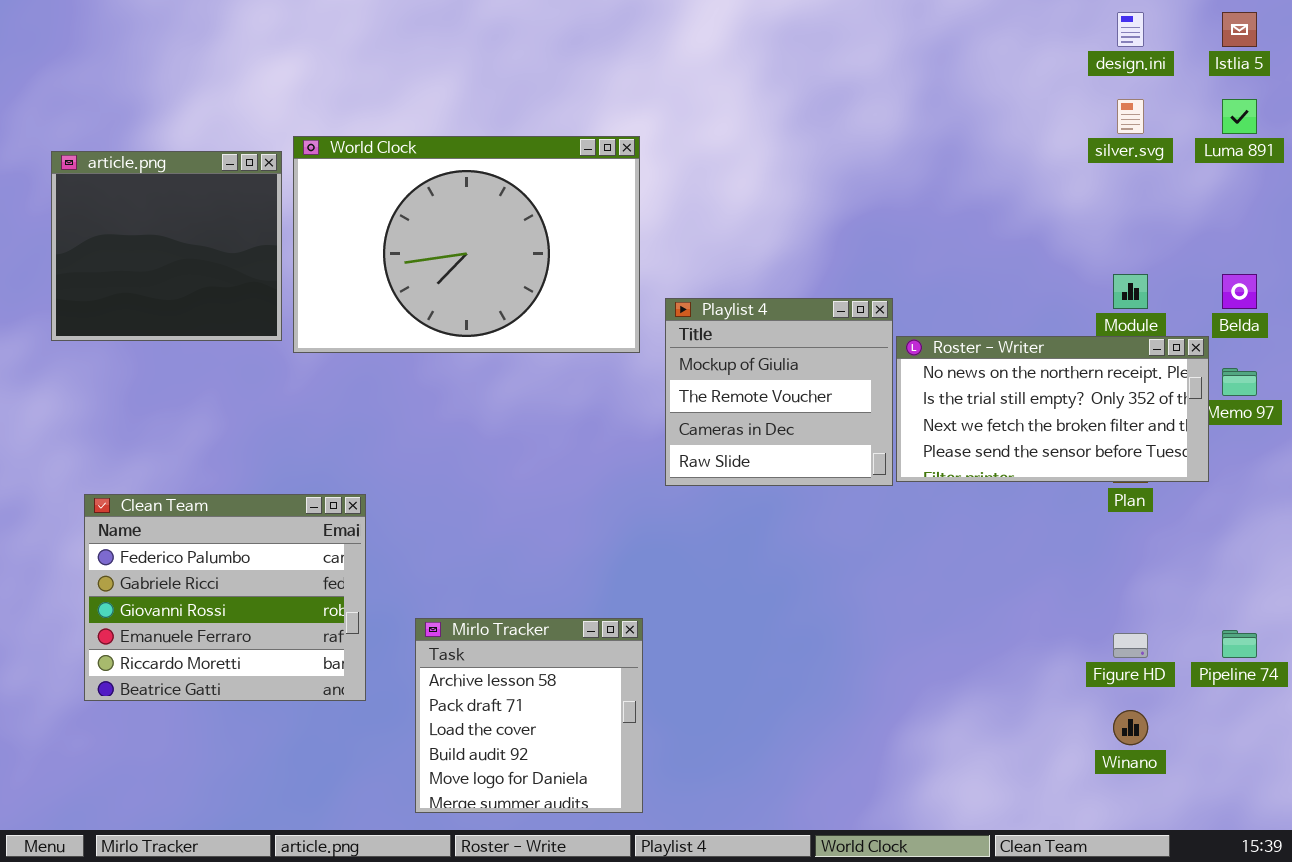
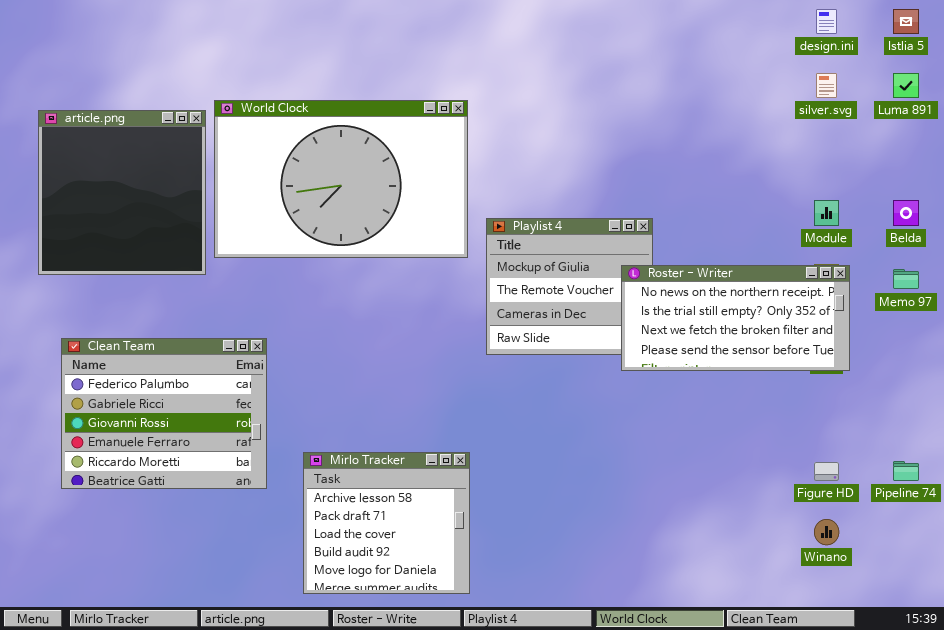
article.png: [51,151,282,341] -> [38,110,206,275], resized
Roster - Writer: [896,336,1209,482] -> [621,265,850,371], moved
Clean Team: [84,494,366,701] -> [61,338,267,489], moved

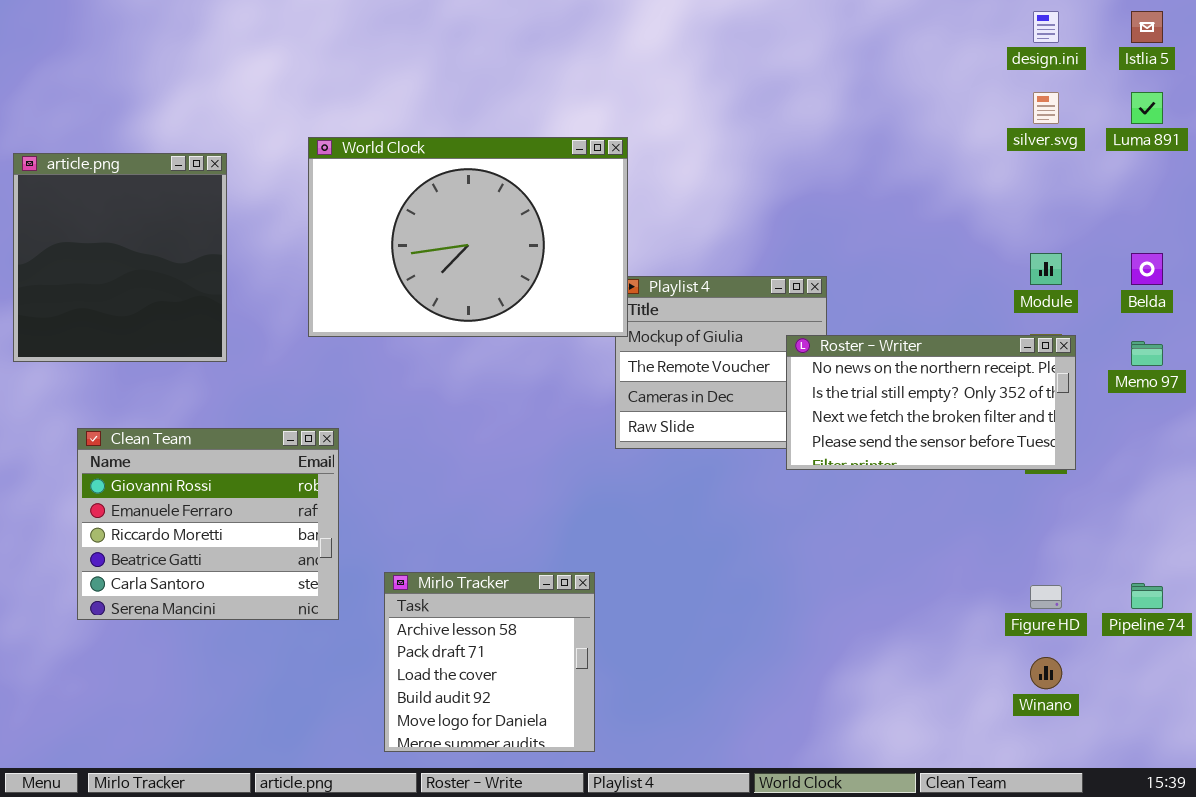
World Clock: [214,100,468,258] -> [308,137,628,337], moved
article.png: [38,110,206,275] -> [13,153,227,362], moved
Clean Team: [61,338,267,489] -> [77,428,339,620], scrolled down 2 rows

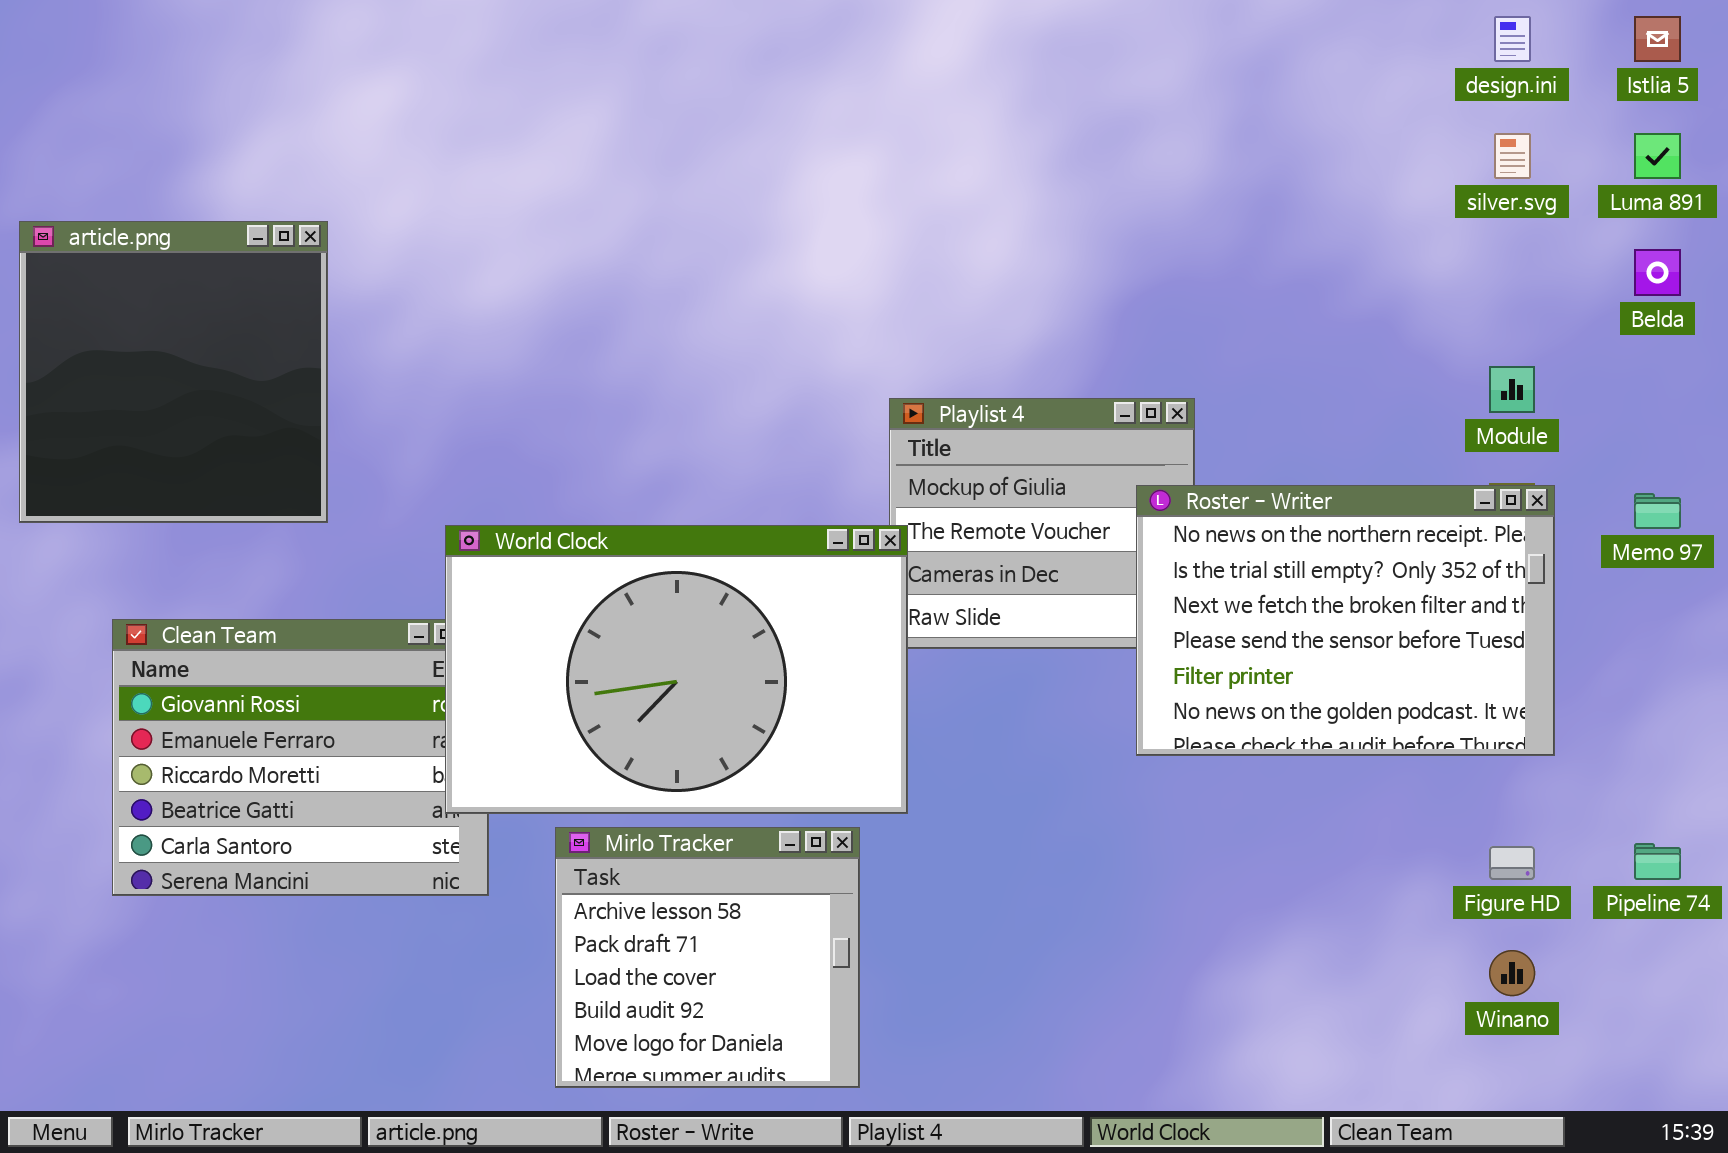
World Clock: [308,137,628,337] -> [445,525,908,814], moved
Belda: [1131,253,1163,285] -> [1634,249,1681,296], moved
Roster - Writer: [786,335,1076,470] -> [1136,485,1555,756], resized

